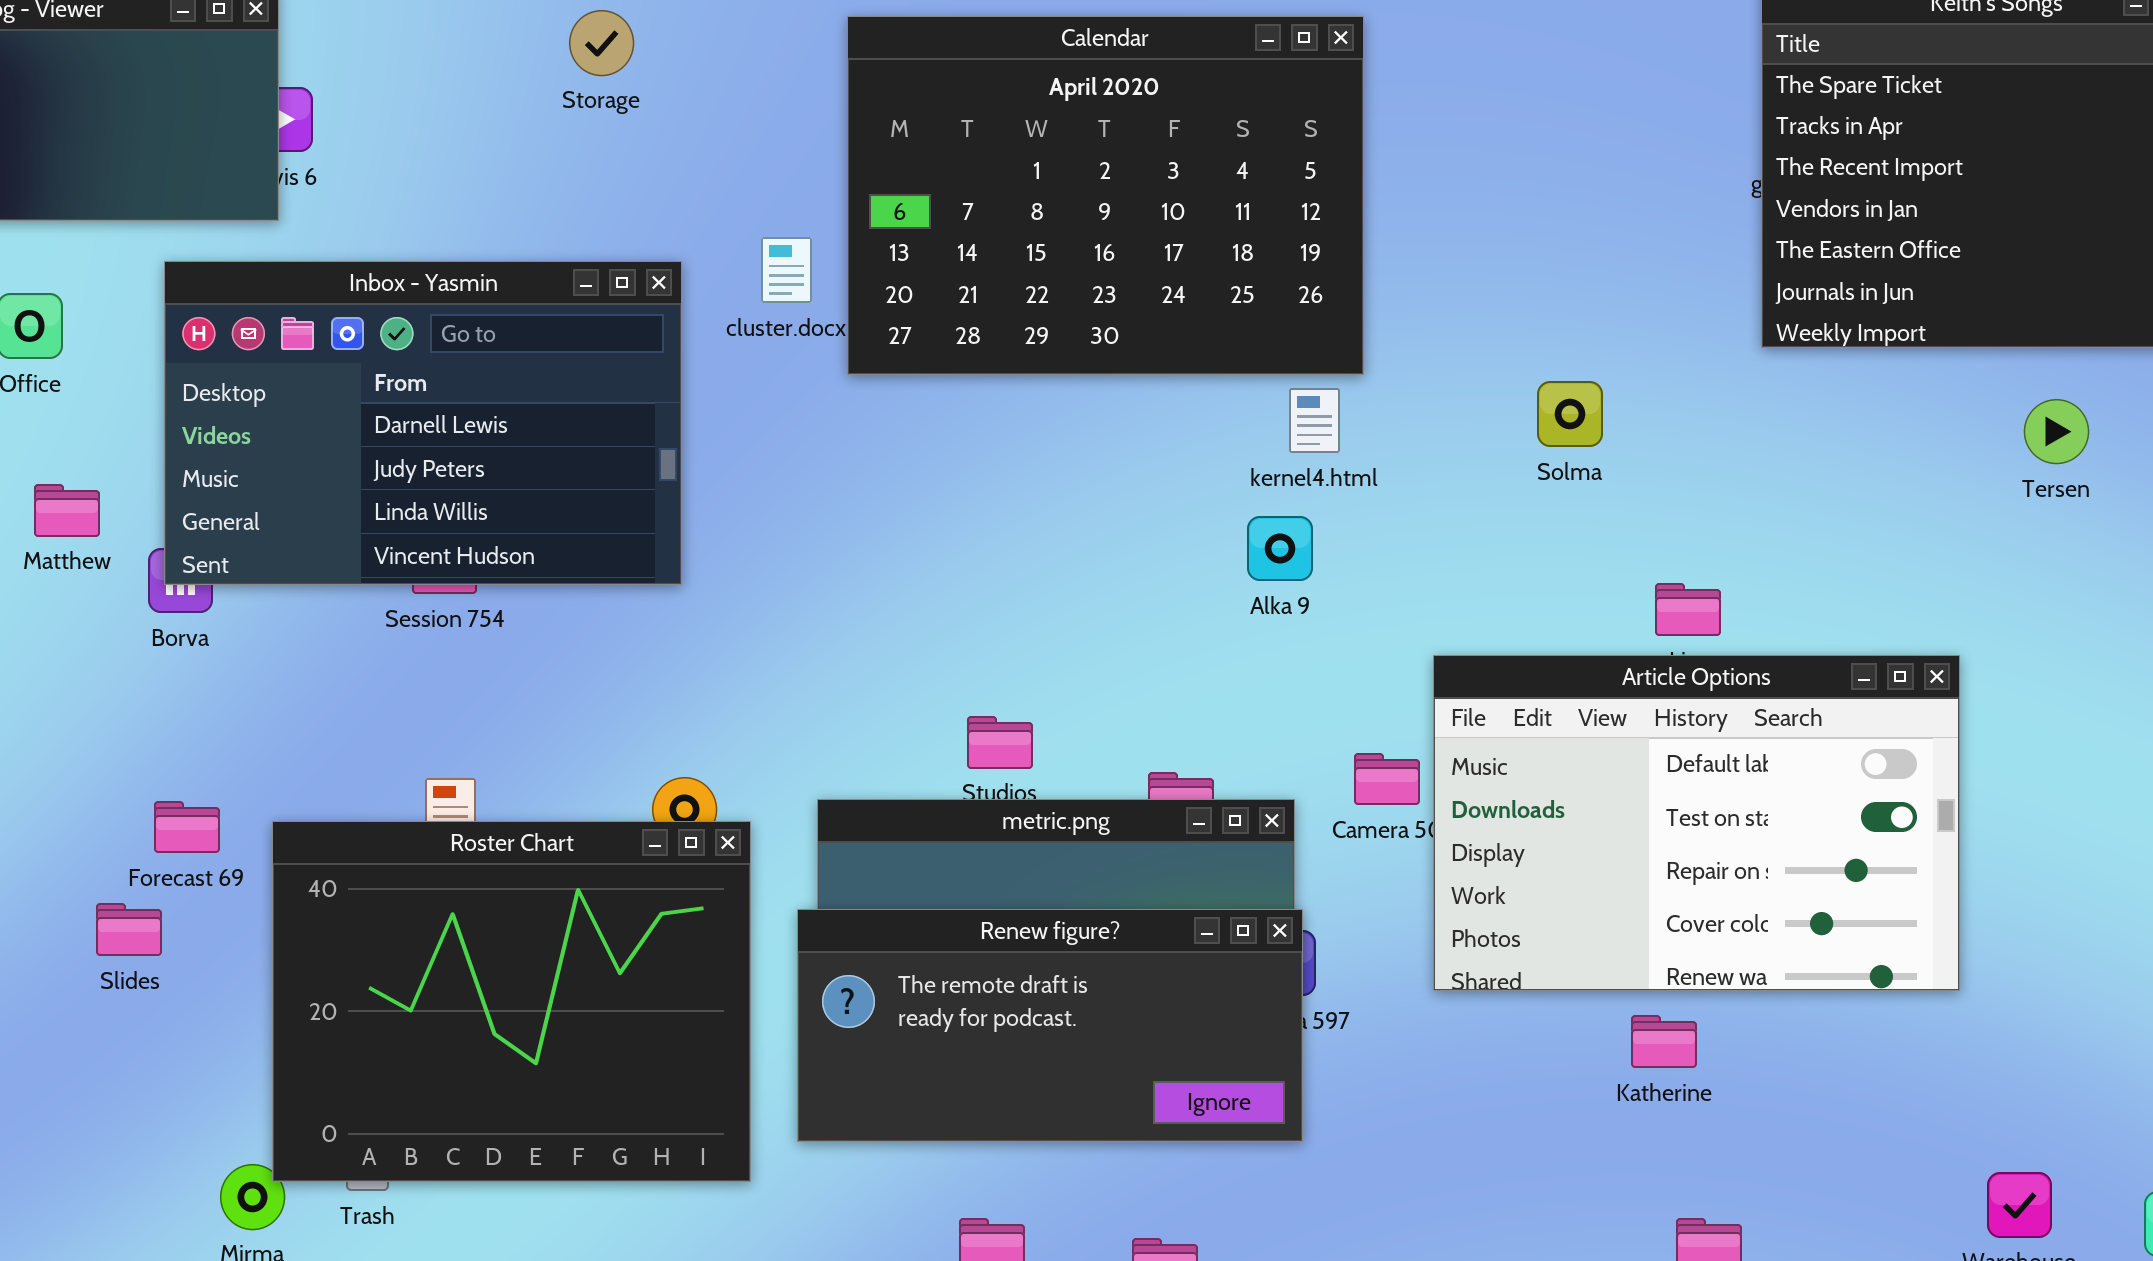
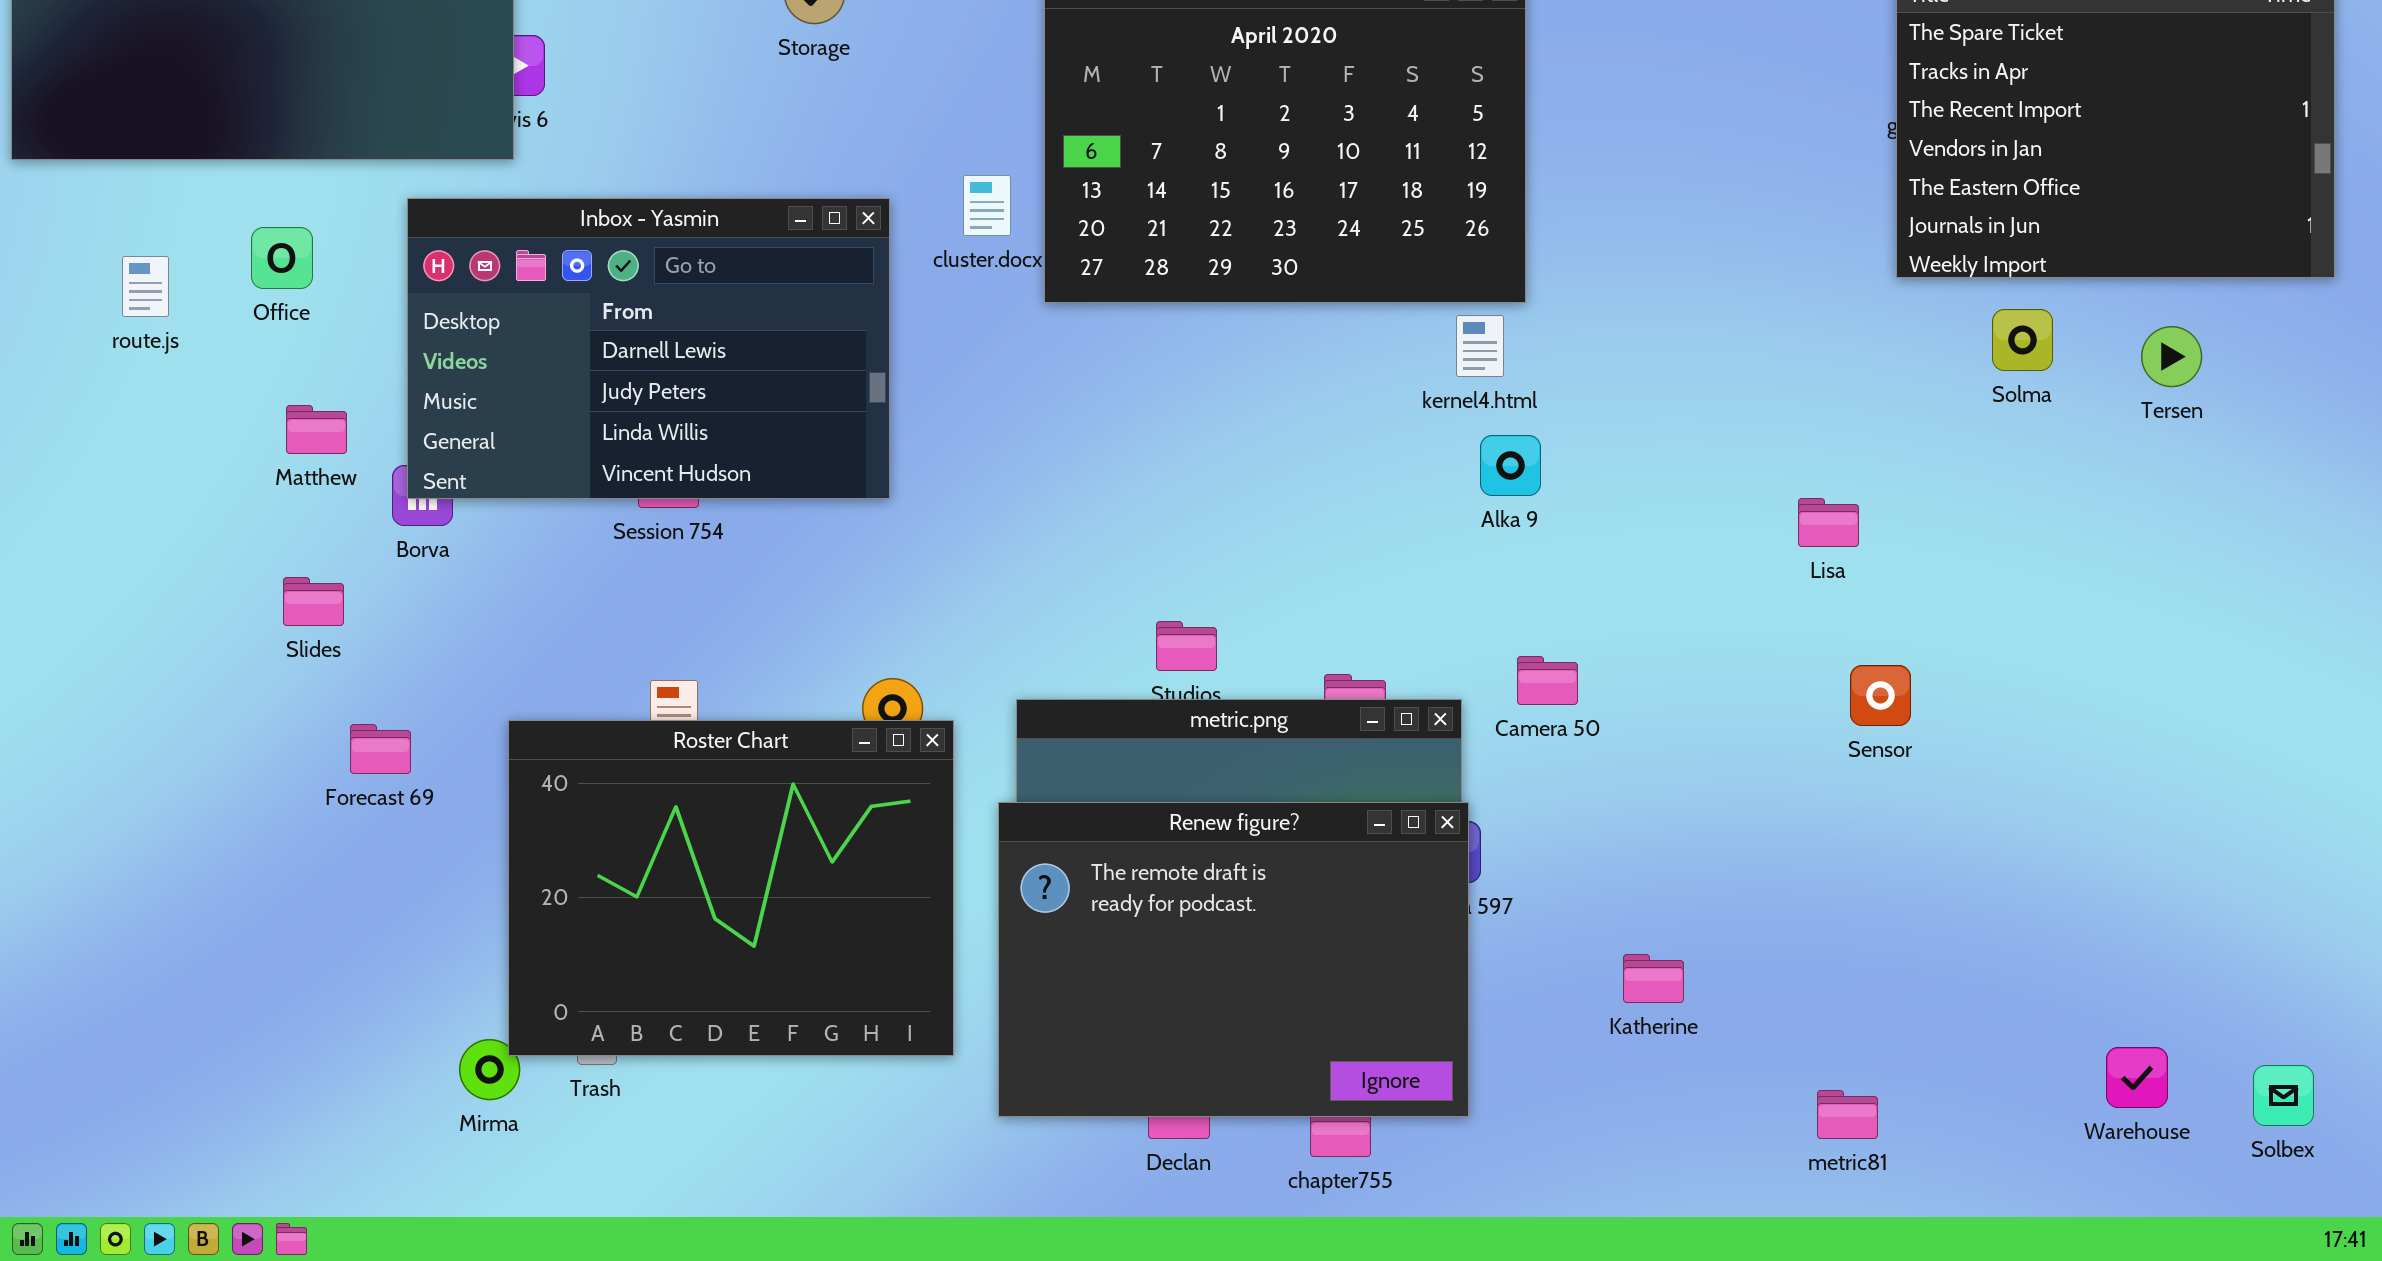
Solma: [1537,381,1603,447] -> [1992,309,2053,371], moved
Alka 9: [1247,516,1313,581] -> [1480,435,1541,496], moved
Article Options: [1433,655,1960,991] -> none, closed
Forecast 69: [154,801,220,853] -> [350,724,411,774], moved
Slides: [96,903,162,956] -> [283,577,344,626], moved
Renew figure?: [797,909,1303,1142] -> [998,802,1469,1117], resized
Katherine: [1631,1015,1697,1068] -> [1623,954,1684,1003], moved

